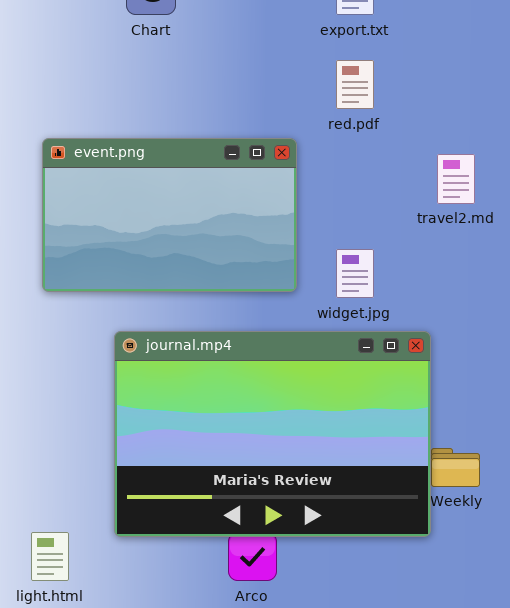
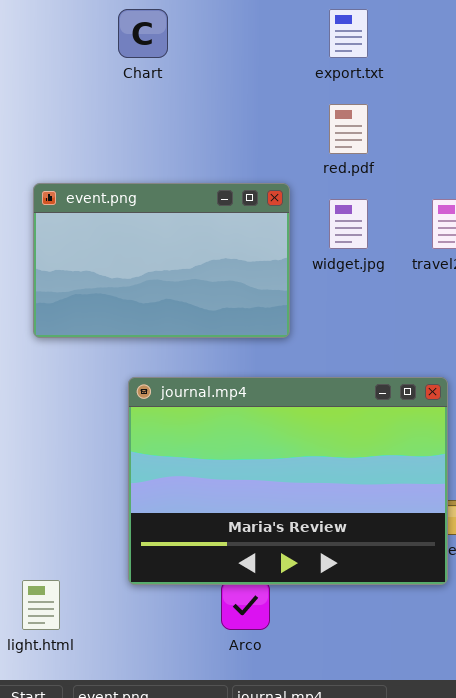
widget.jpg: [336,249,374,298] -> [329,199,368,249], moved
journal.mp4: [114,331,431,537] -> [128,377,448,585], moved

